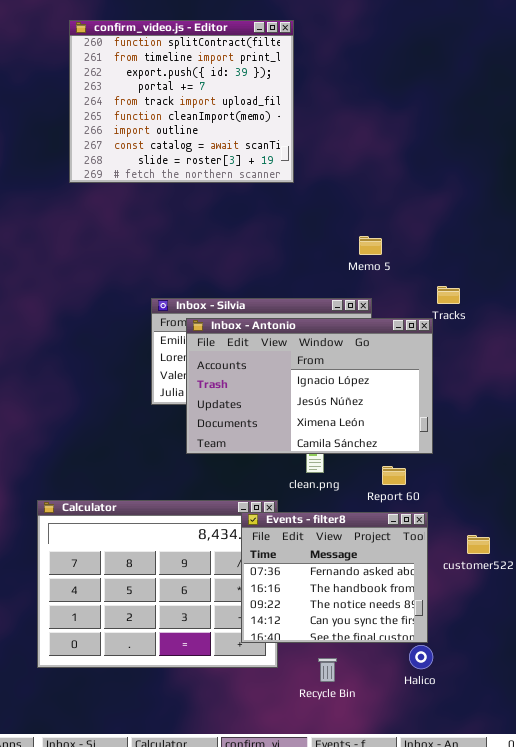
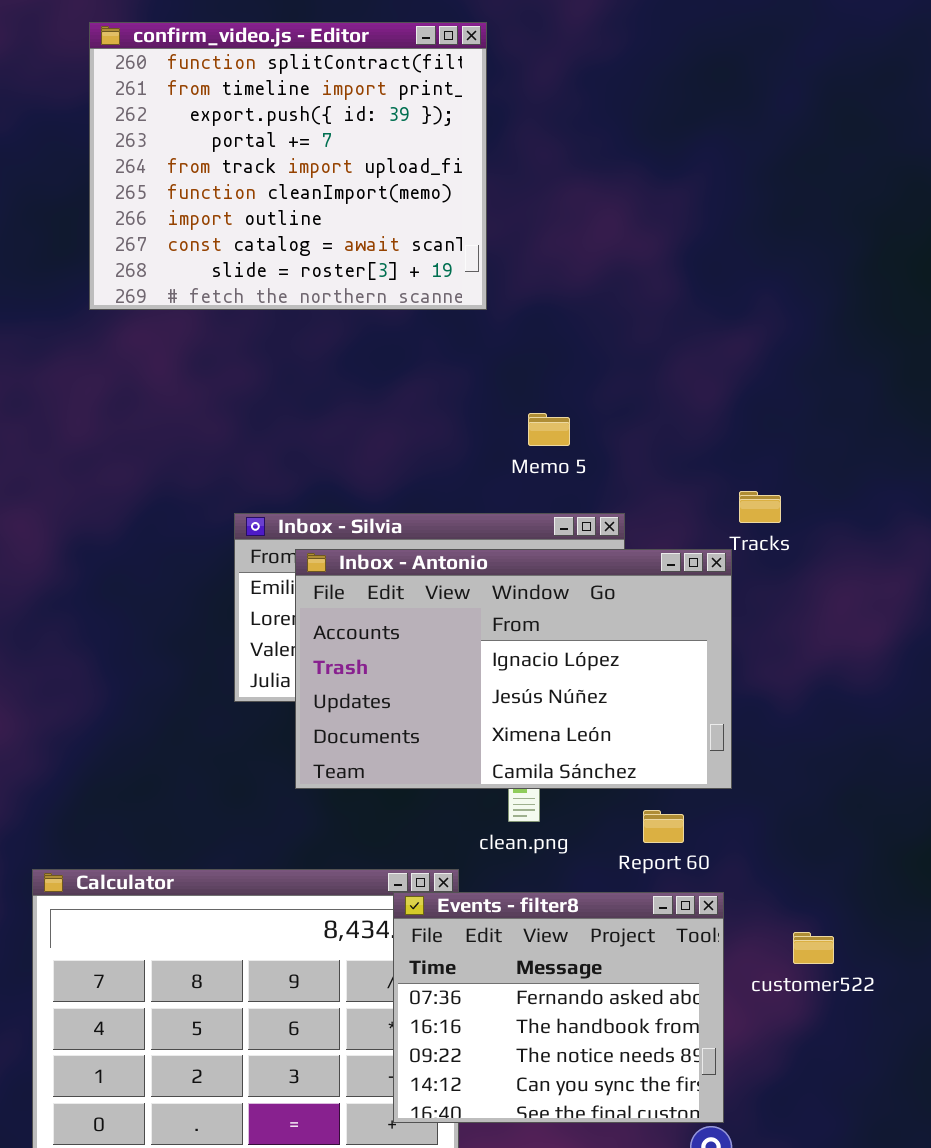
Memo 5: [359,236,382,255] -> [528,413,570,446], moved

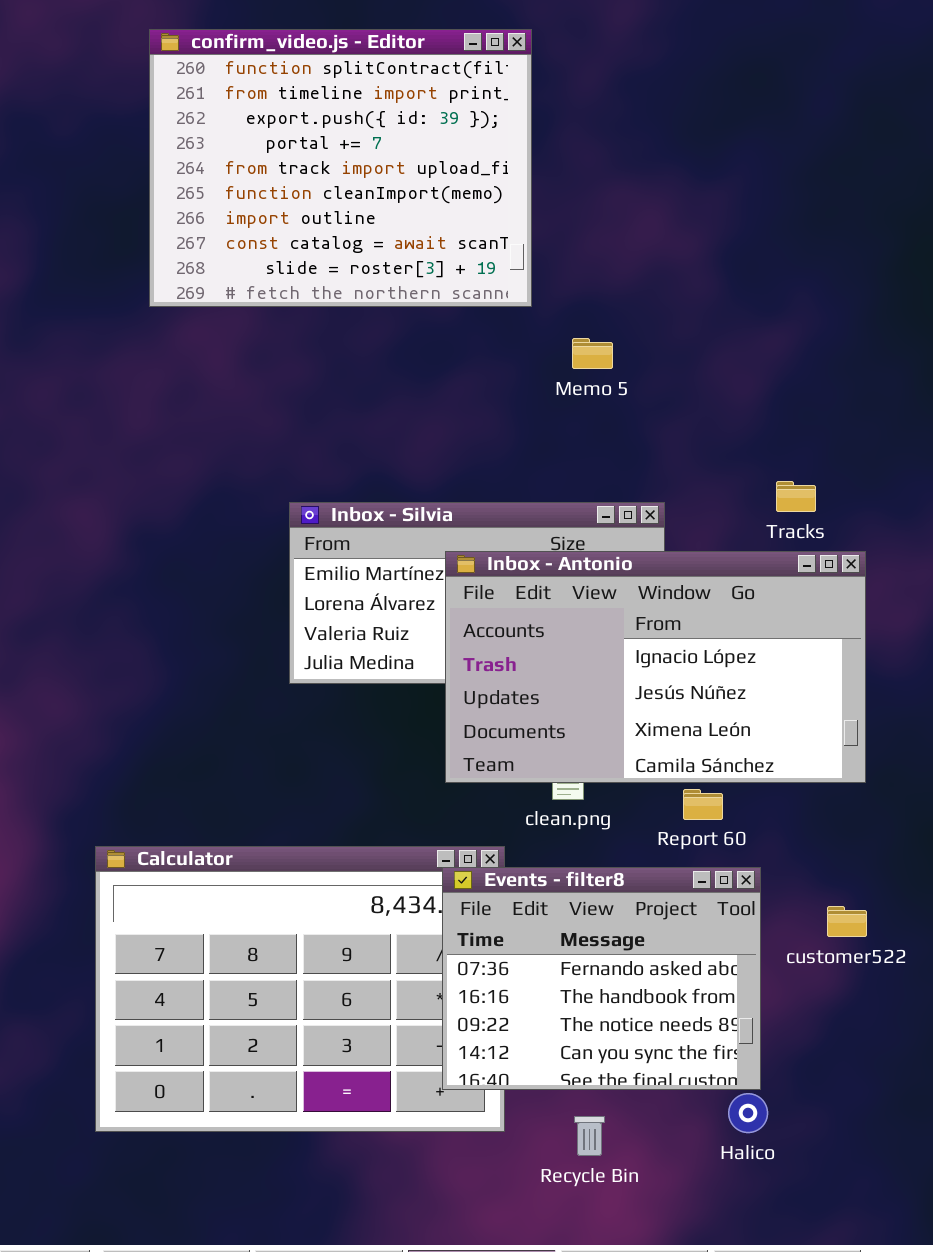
Memo 5: [528,413,570,446] -> [572,338,613,369], moved
Inbox - Antonio: [295,549,732,789] -> [445,551,866,783], moved

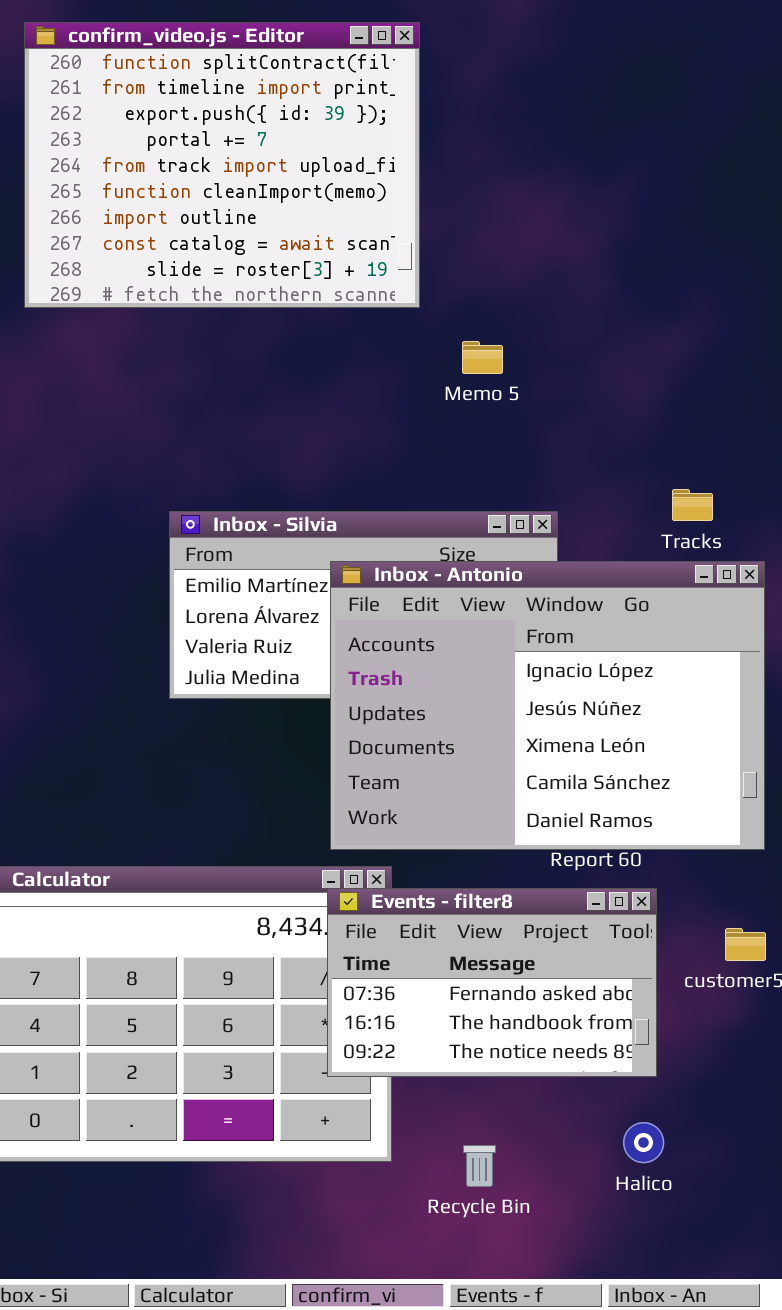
Inbox - Antonio: [445,551,866,783] -> [330,561,765,850], resized
Events - filter8: [442,867,761,1090] -> [327,888,657,1077], resized

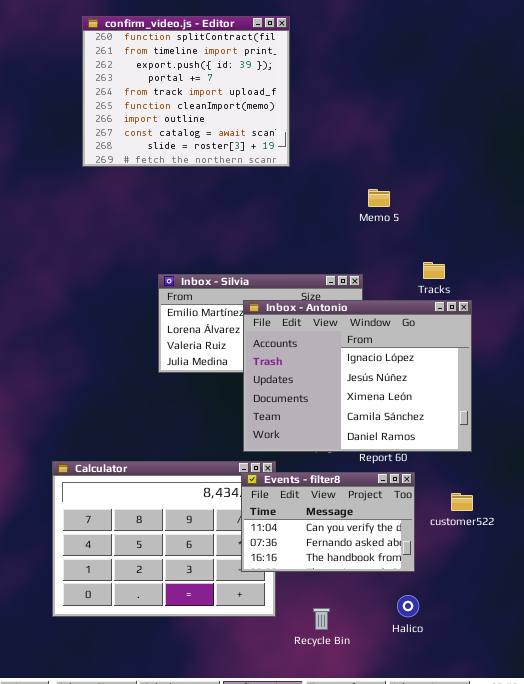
Memo 5: [462,341,503,374] -> [368,189,390,207], moved
Events - filter8: [327,888,657,1077] -> [241,472,415,572], scrolled up 1 row

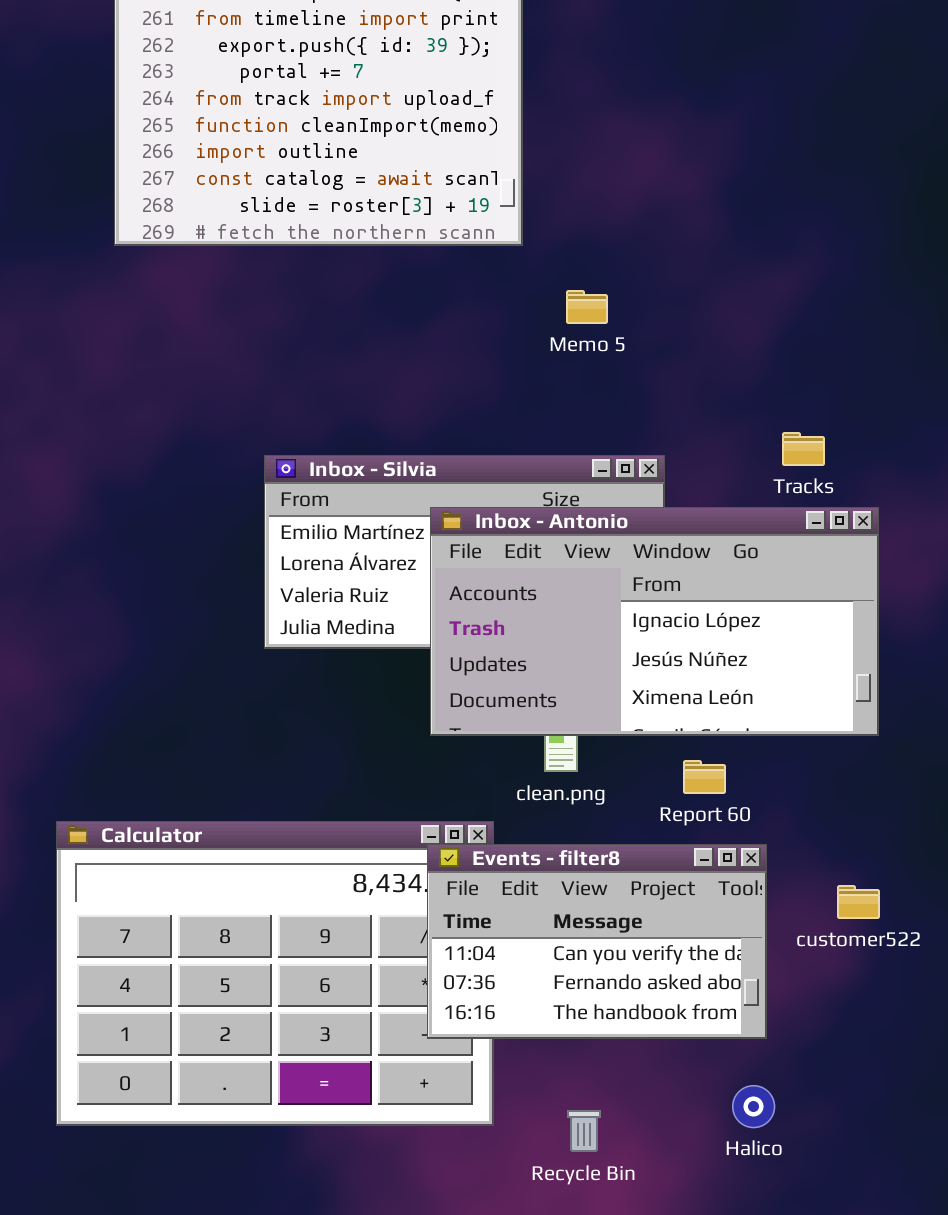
Memo 5: [368,189,390,207] -> [566,290,608,324], moved
Inbox - Antonio: [243,300,472,452] -> [430,507,879,736], resized

